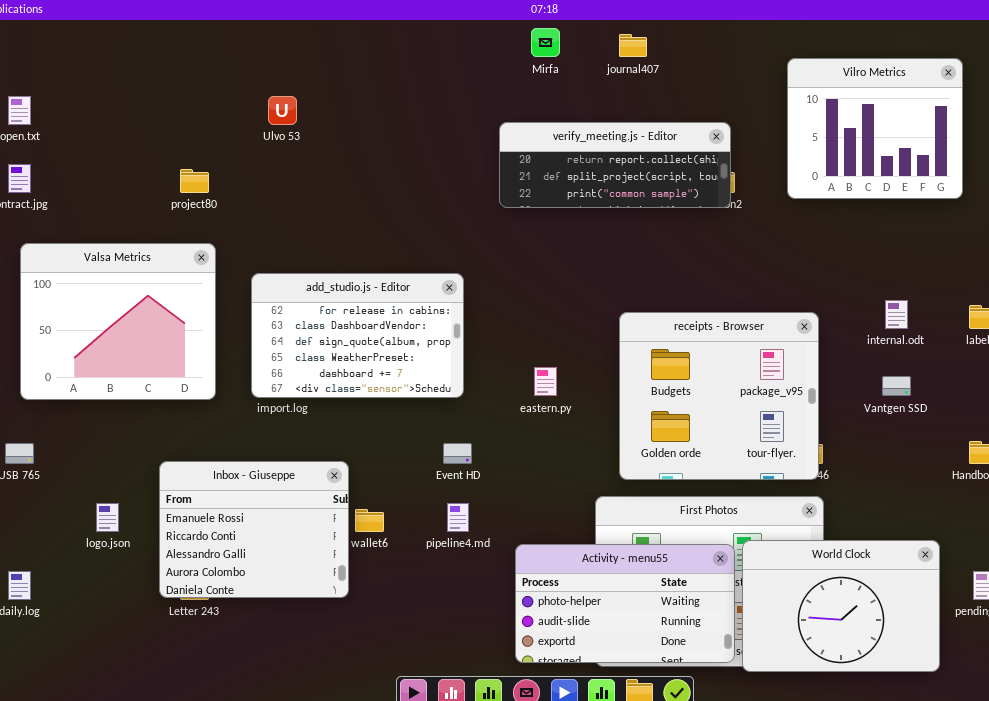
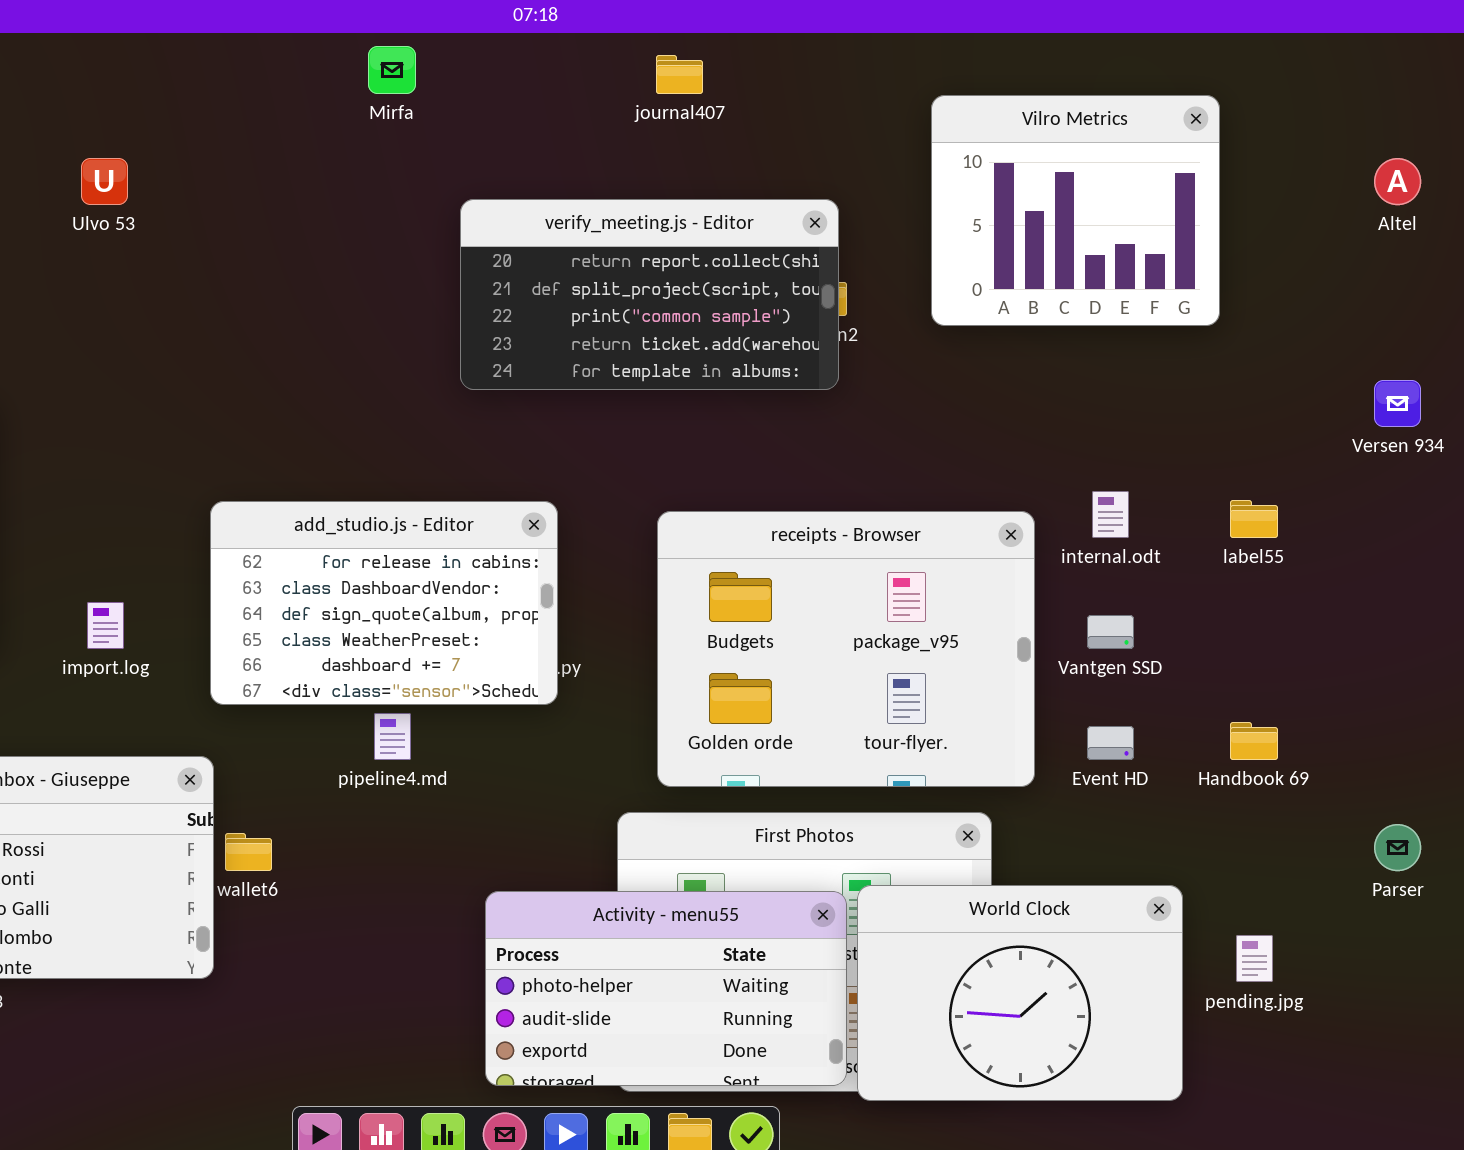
Mirfa: [531,28,560,57] -> [368,46,416,94], moved
verify_meeting.js - Editor: [499,122,731,208] -> [460,199,839,390], resized
add_studio.js - Editor: [251,273,464,398] -> [210,501,558,705], moved
receipts - Browser: [619,312,819,480] -> [657,511,1035,787], resized
Event HD: [443,443,472,464] -> [1087,726,1134,760], moved
pipeline4.md: [447,503,469,532] -> [374,713,411,760], moved

